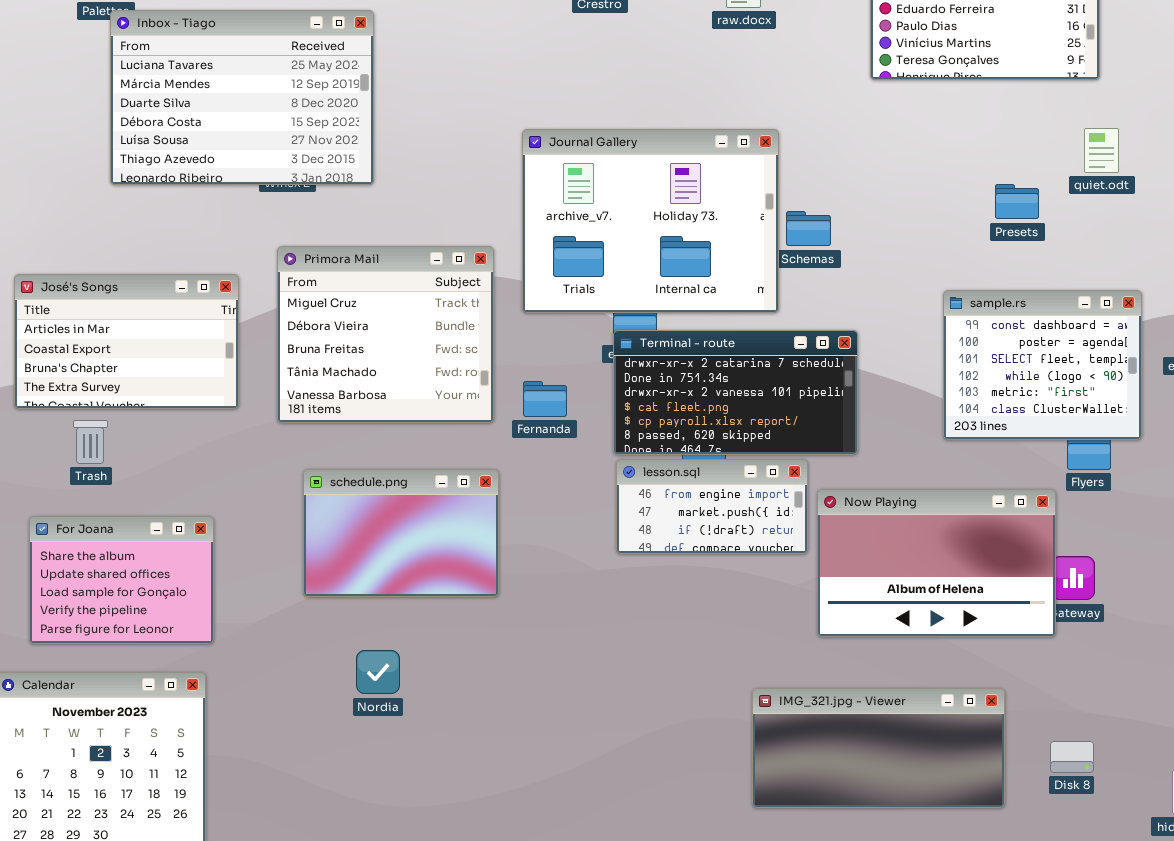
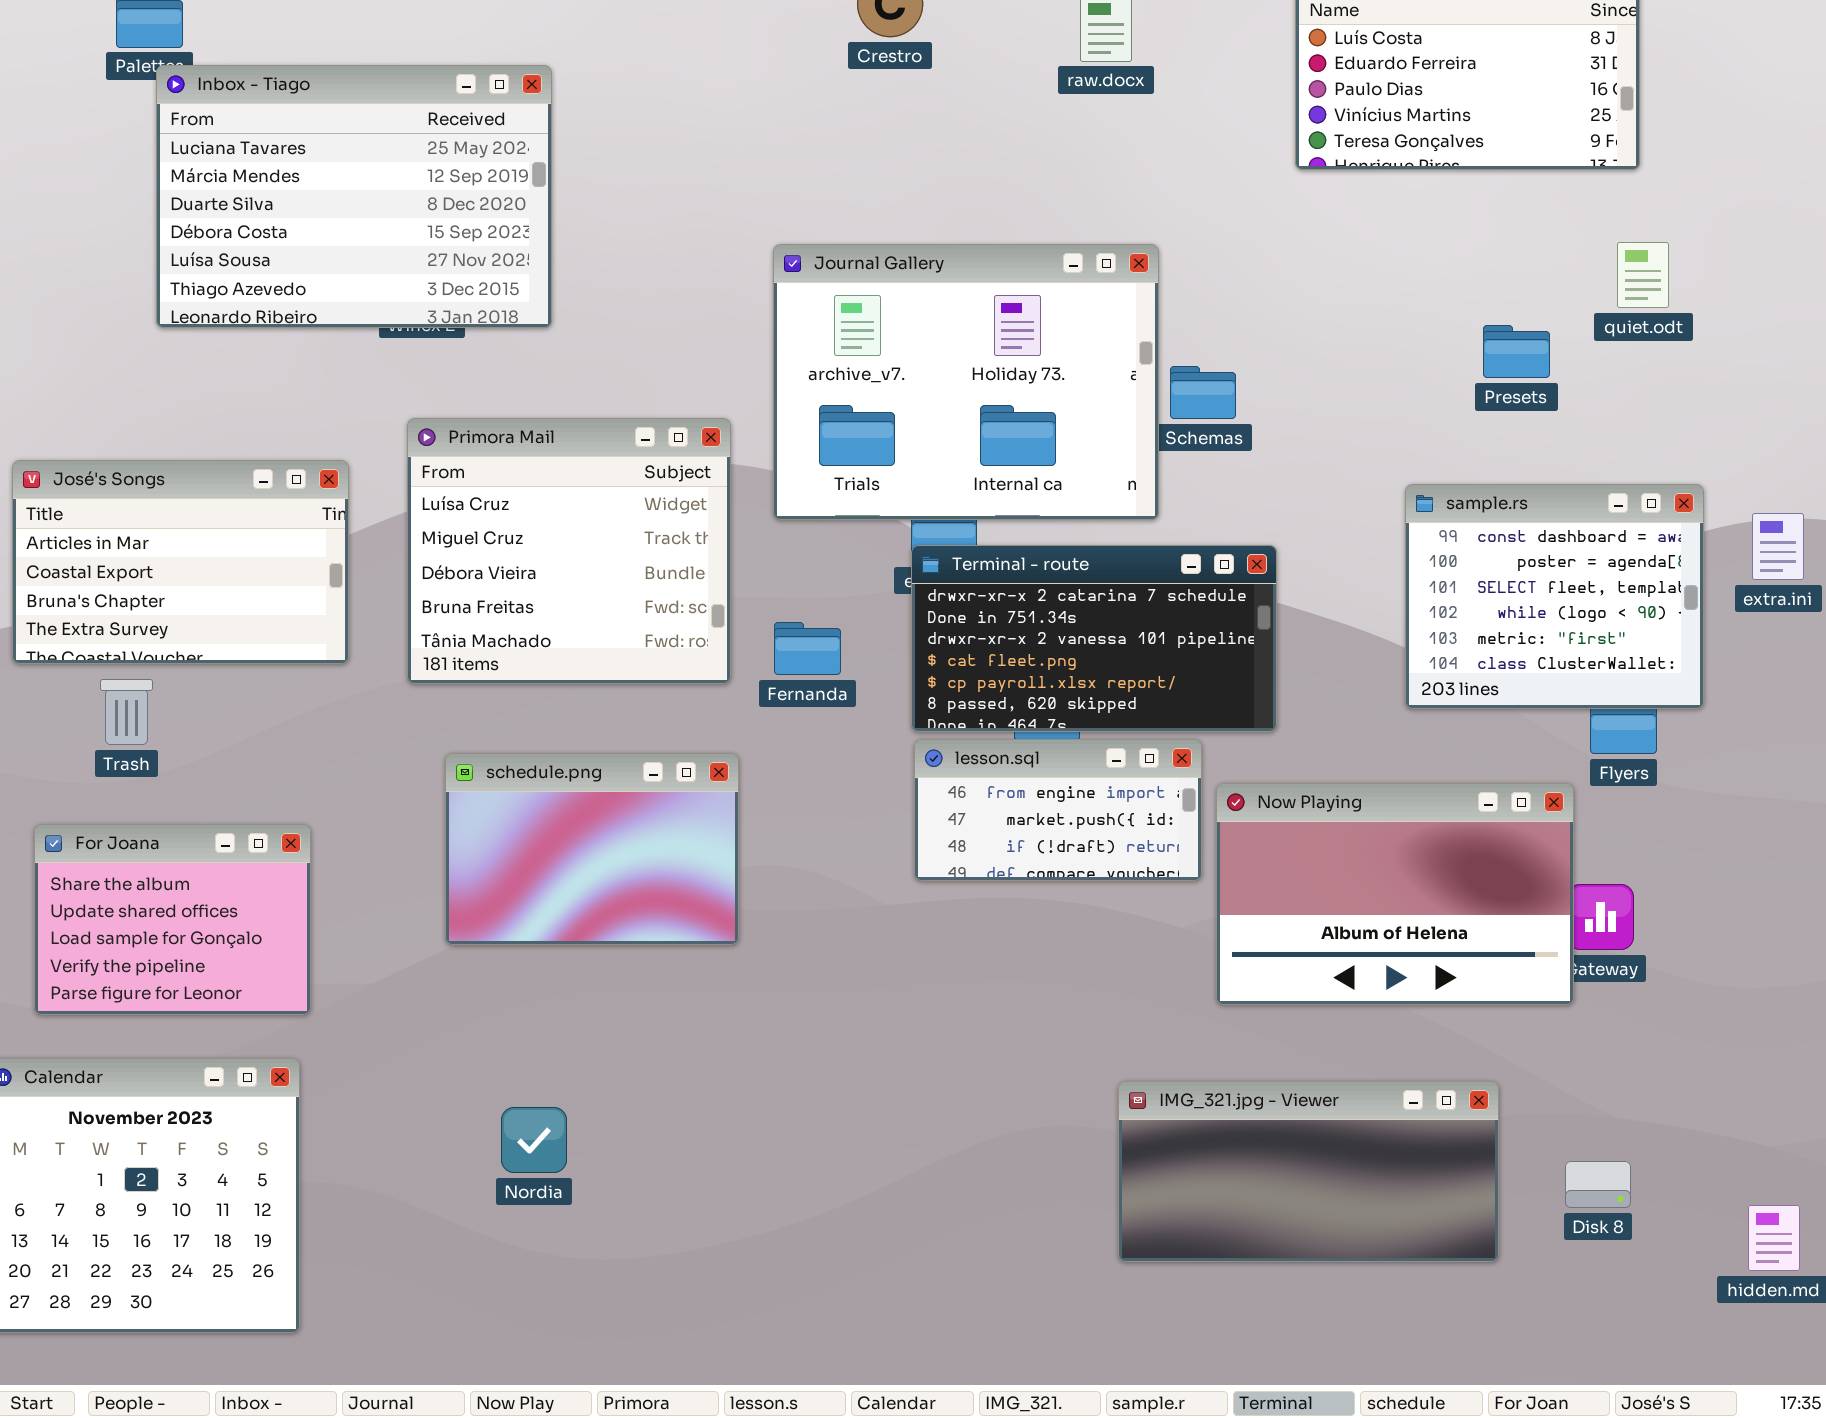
Primora Mail: [277,246,494,423] -> [407,418,731,684], scrolled up 1 row
Nordia: [356,650,400,694] -> [501,1107,567,1173], moved

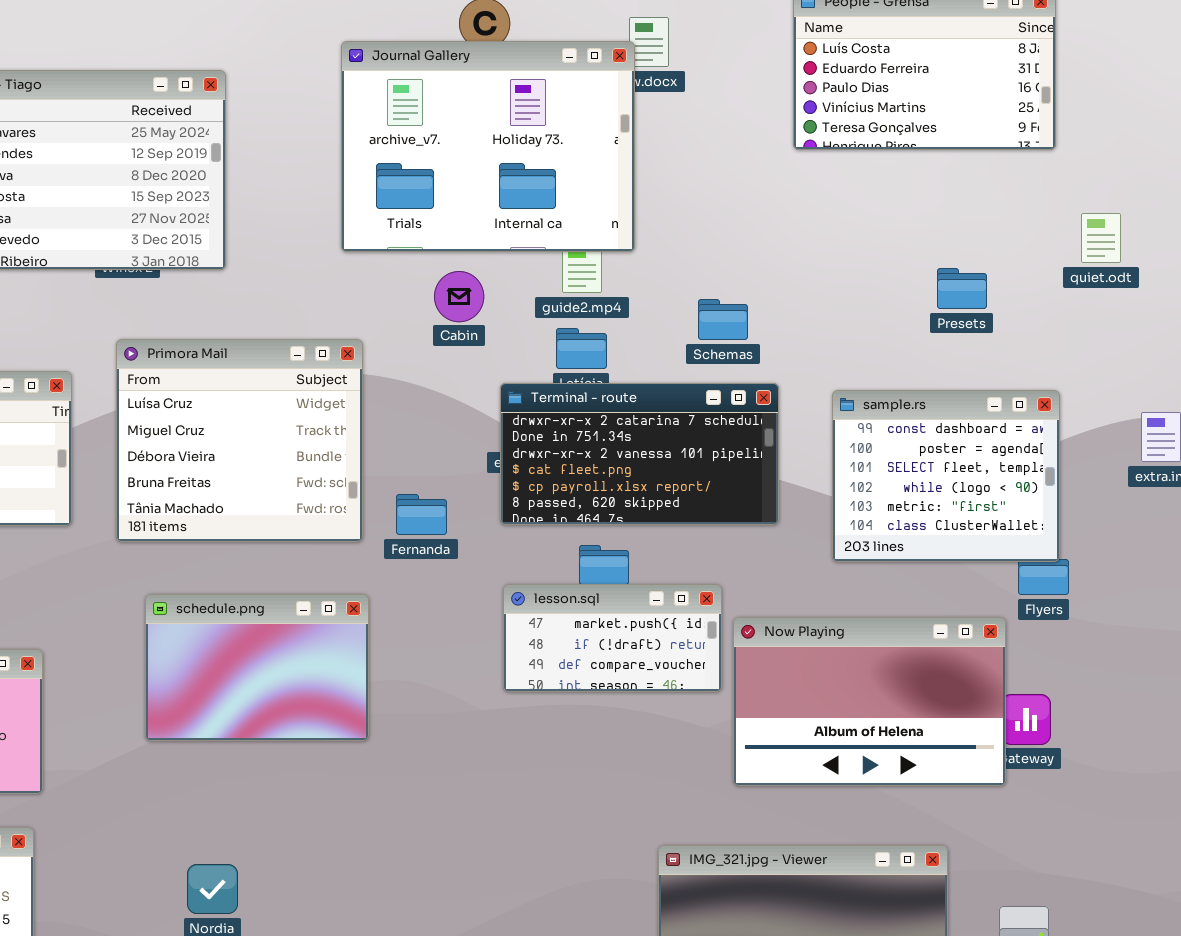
quiet.odt: [1617,242,1669,308] -> [1081,213,1121,263], moved
Journal Gallery: [773,244,1159,520] -> [341,41,635,252], moved
sample.rs: [1405,484,1704,709] -> [832,390,1060,562], moved
Terminal - route: [911,545,1277,732] -> [500,383,779,525], moved
lesson.sql: [914,739,1202,881] -> [503,584,722,692], scrolled down 1 row

